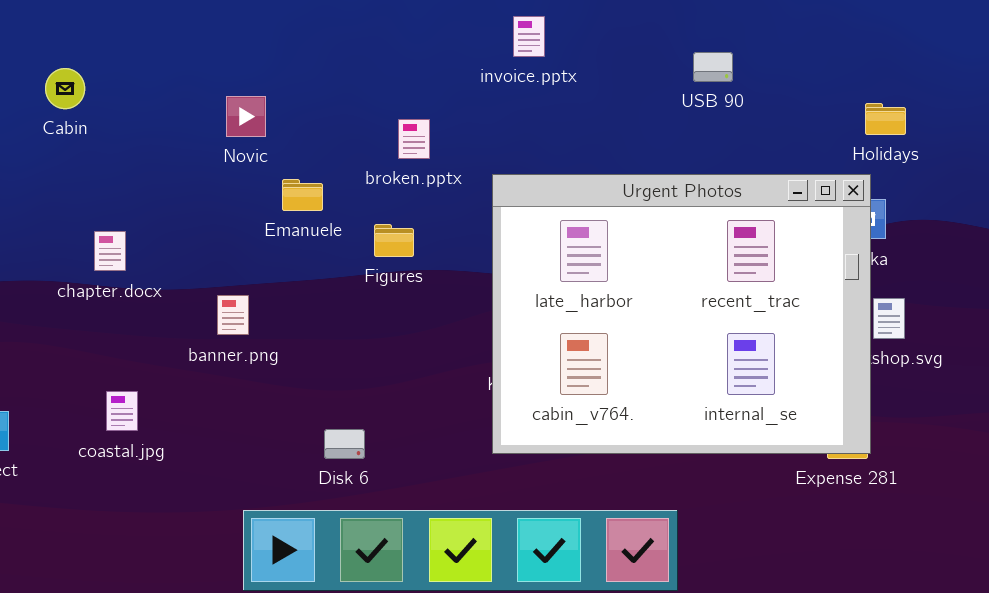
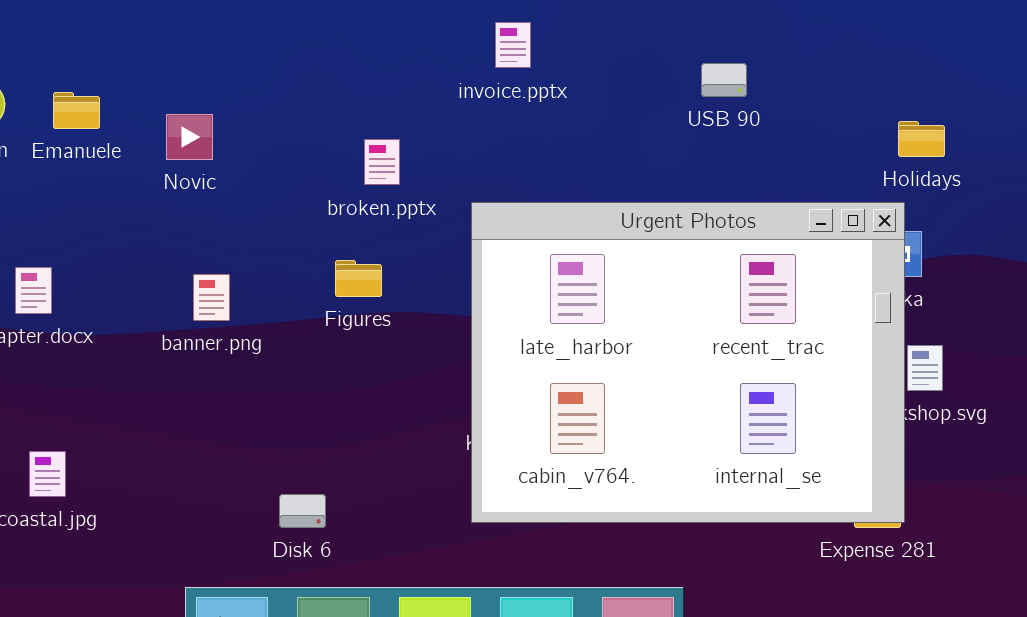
Emanuele: [282,179,323,211] -> [53,92,100,129], moved
banner.png: [217,295,249,335] -> [193,274,230,321], moved

